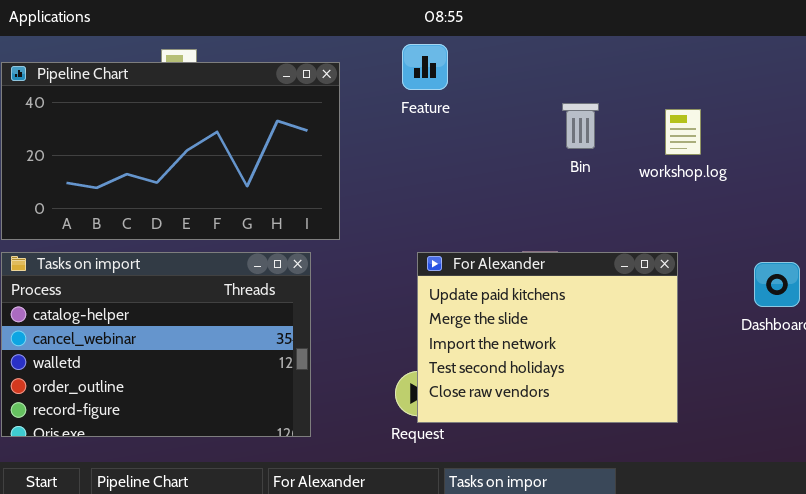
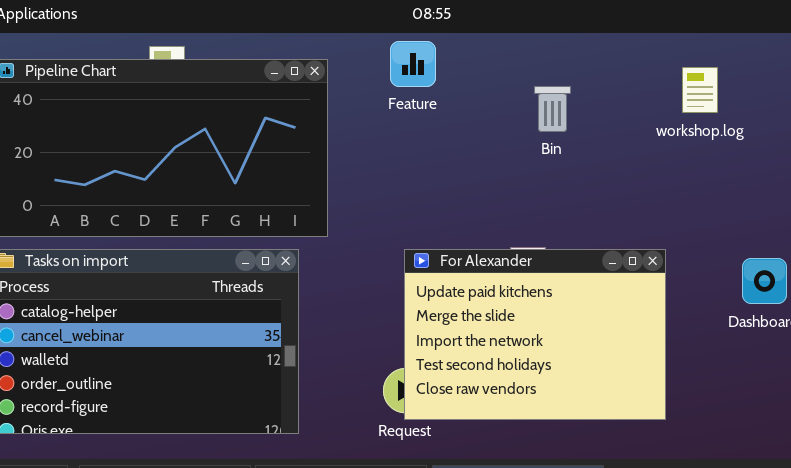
Bin: [562,103,599,149] -> [534,86,571,132], moved
workshop.log: [665,109,701,155] -> [682,67,718,113], moved

